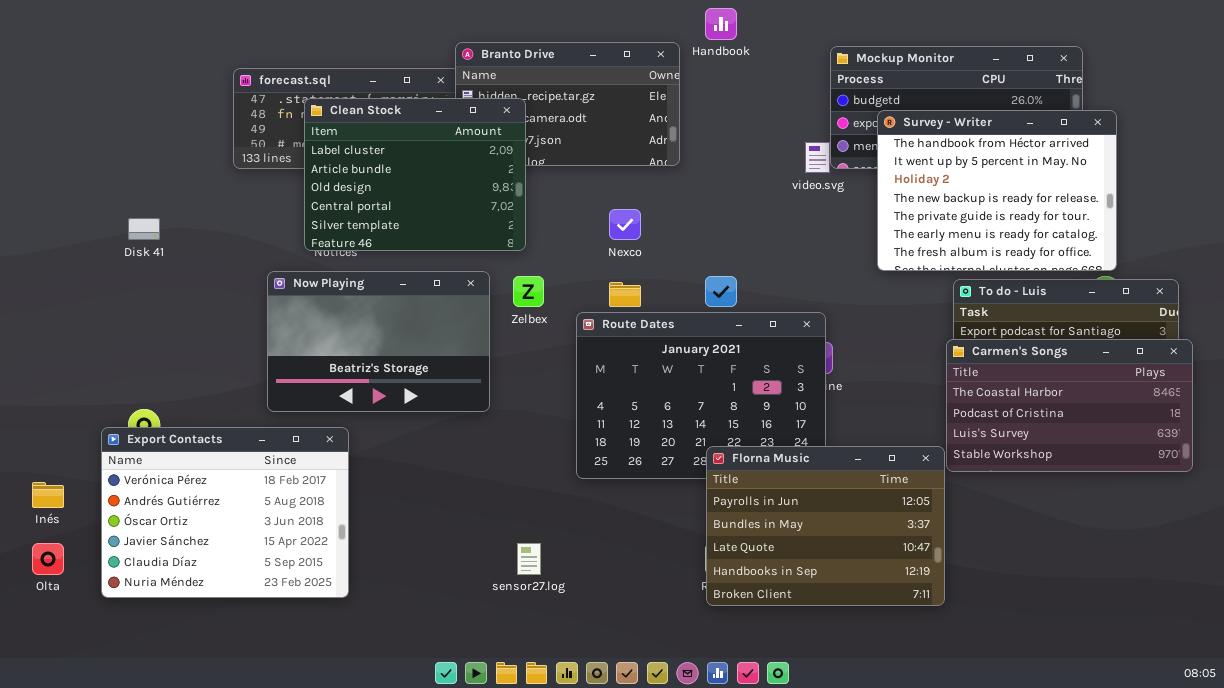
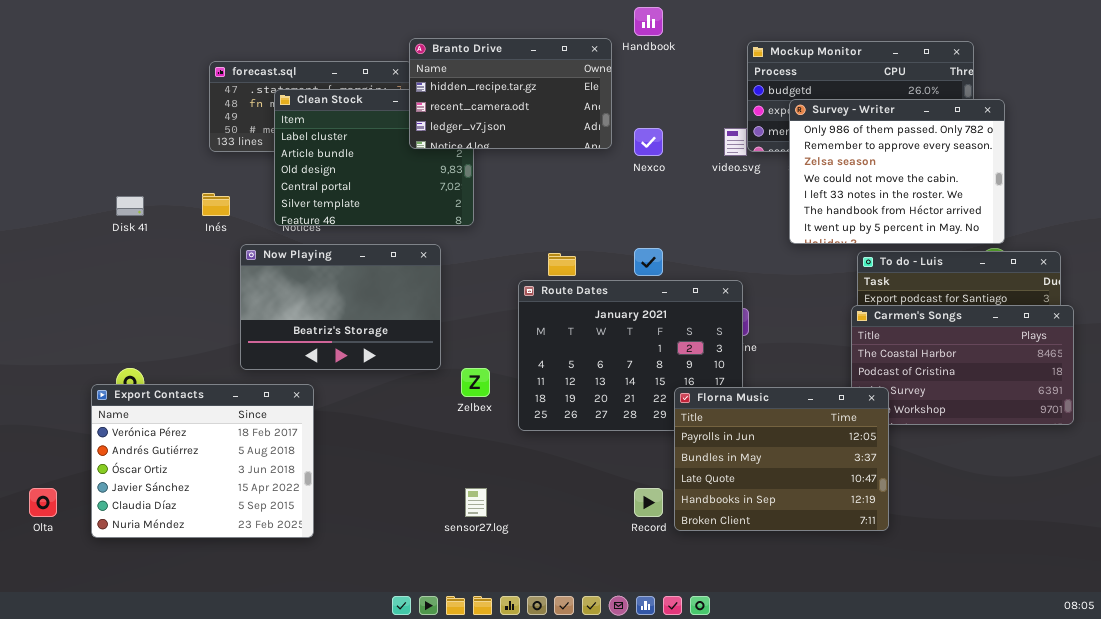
Branto Drive: [455,42,680,166] -> [409,38,612,149], raised
Survey - Writer: [877,110,1117,271] -> [789,99,1005,244], scrolled up 5 rows
Nexco: [609,209,641,240] -> [634,128,663,156], moved
Zelbex: [513,276,544,307] -> [461,368,490,397], moved
Florna Music: [706,446,945,606] -> [674,387,889,531], moved
Inés: [32,482,64,508] -> [202,193,230,216], moved

